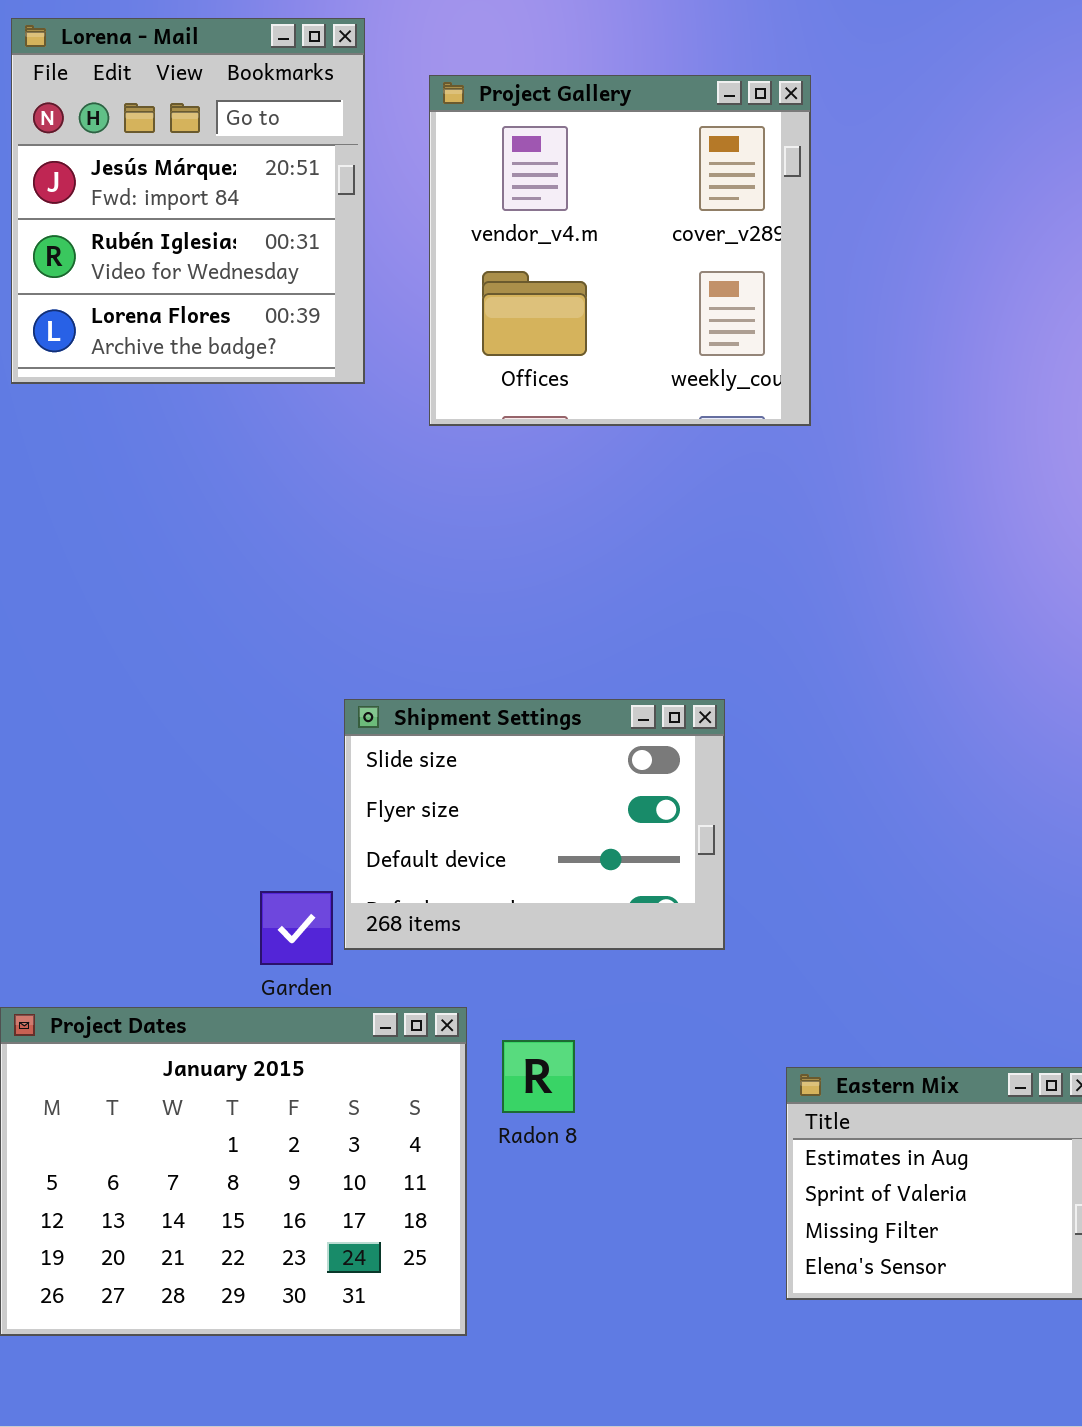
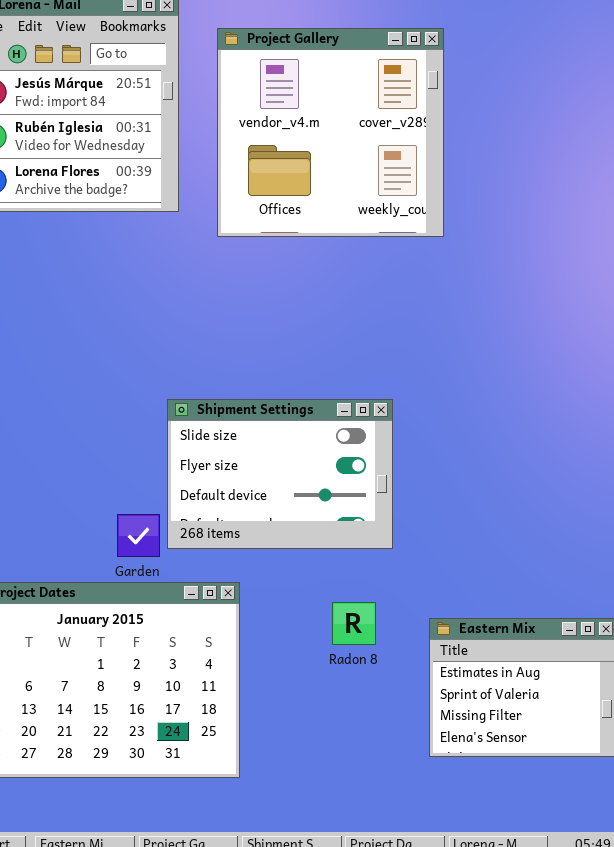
Radon 8: [502,1040,575,1113] -> [332,602,376,645], moved

